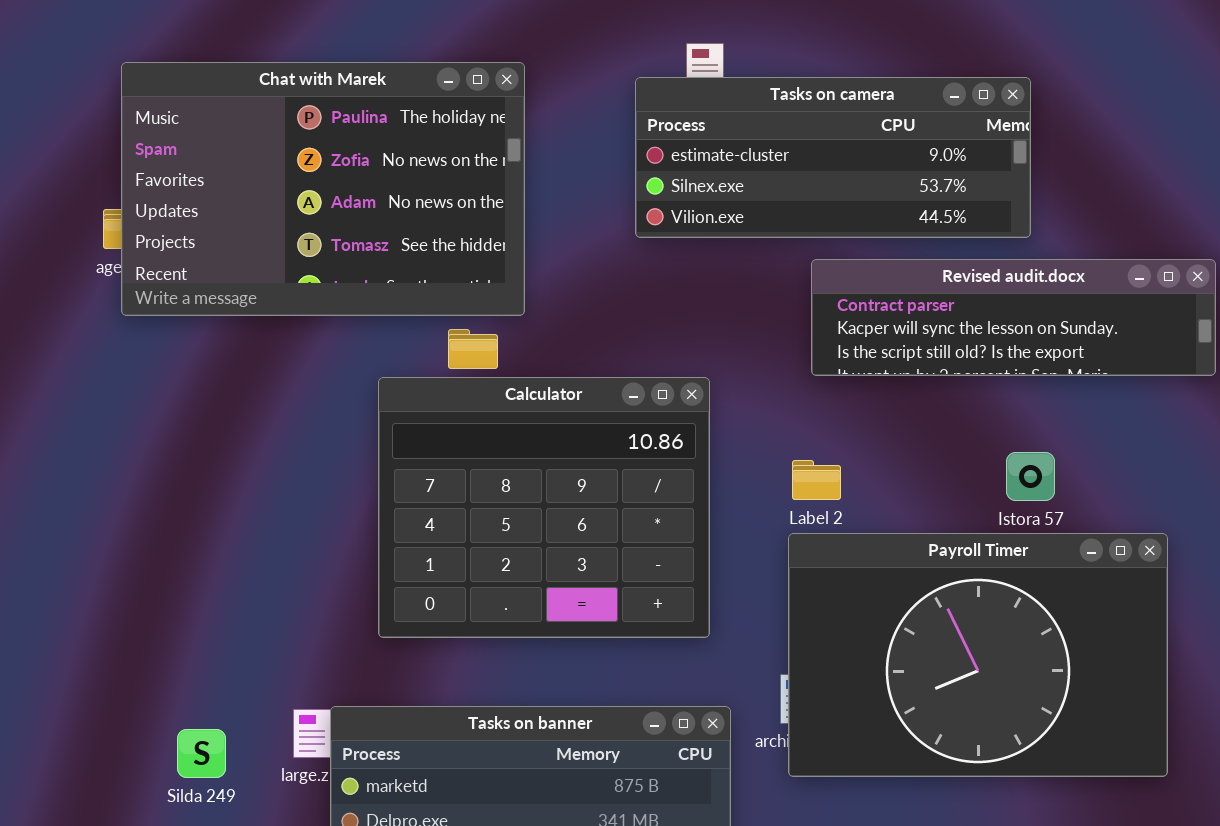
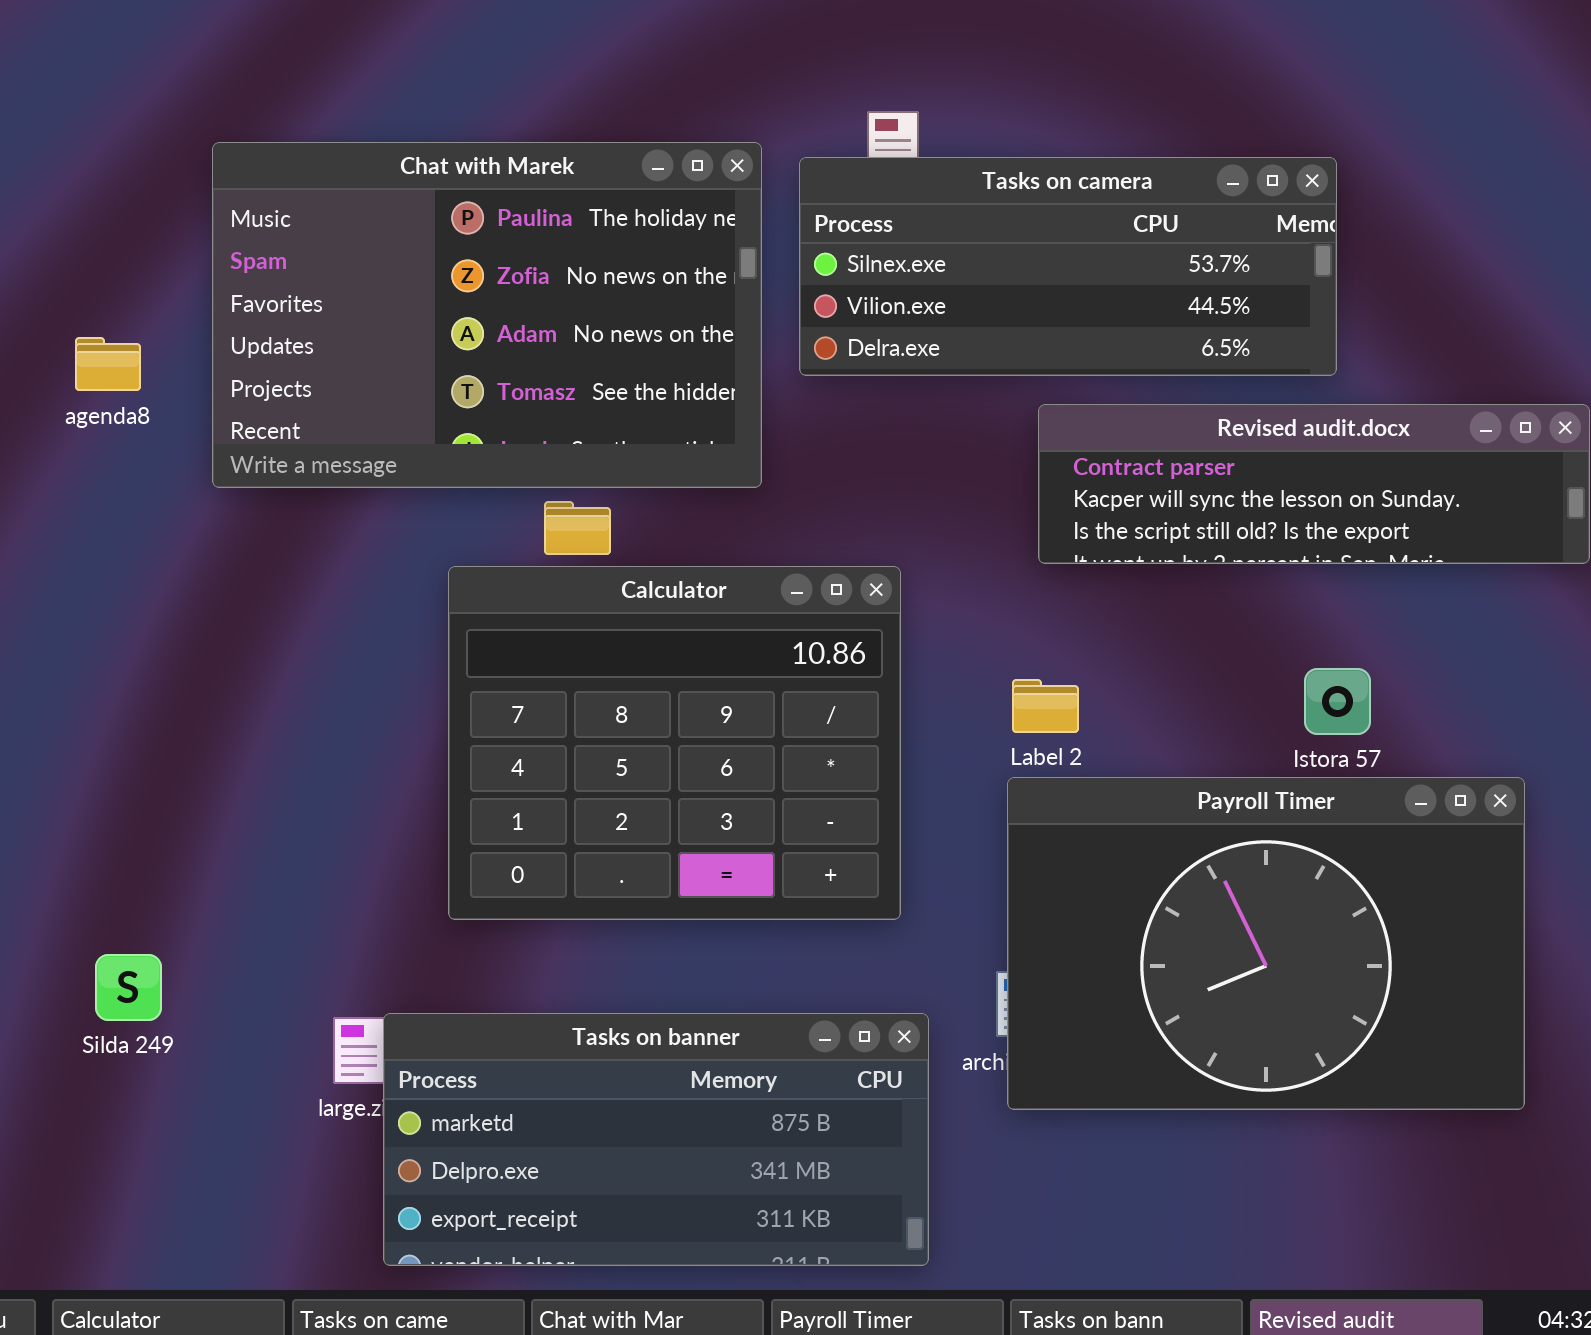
Chat with Marek: [121,62,525,316] -> [212,142,762,488], moved
Tasks on camera: [635,77,1031,238] -> [799,157,1337,376], scrolled down 1 row
Silda 249: [177,729,226,778] -> [95,954,162,1021], moved

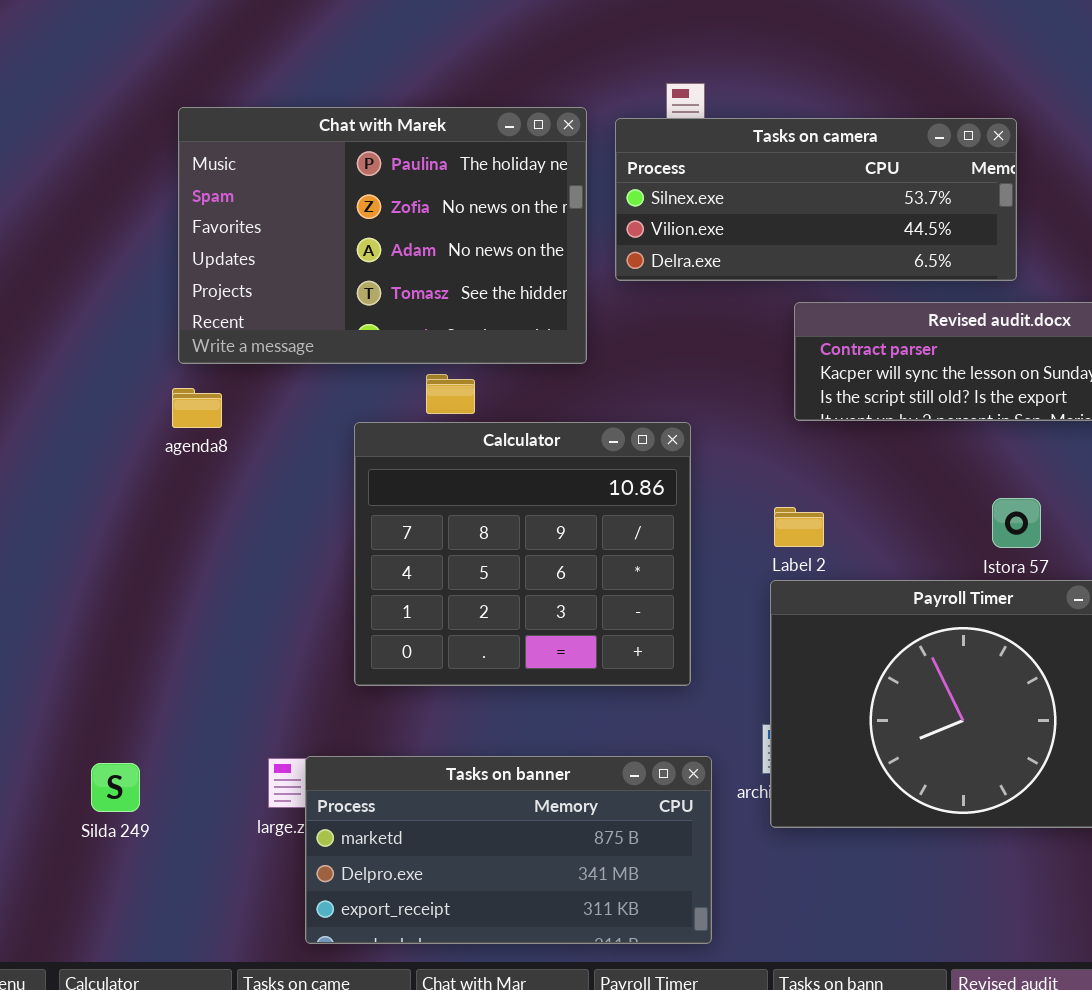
agenda8: [75,337,141,391] -> [172,388,222,428], moved
Silda 249: [95,954,162,1021] -> [91,763,140,812], moved

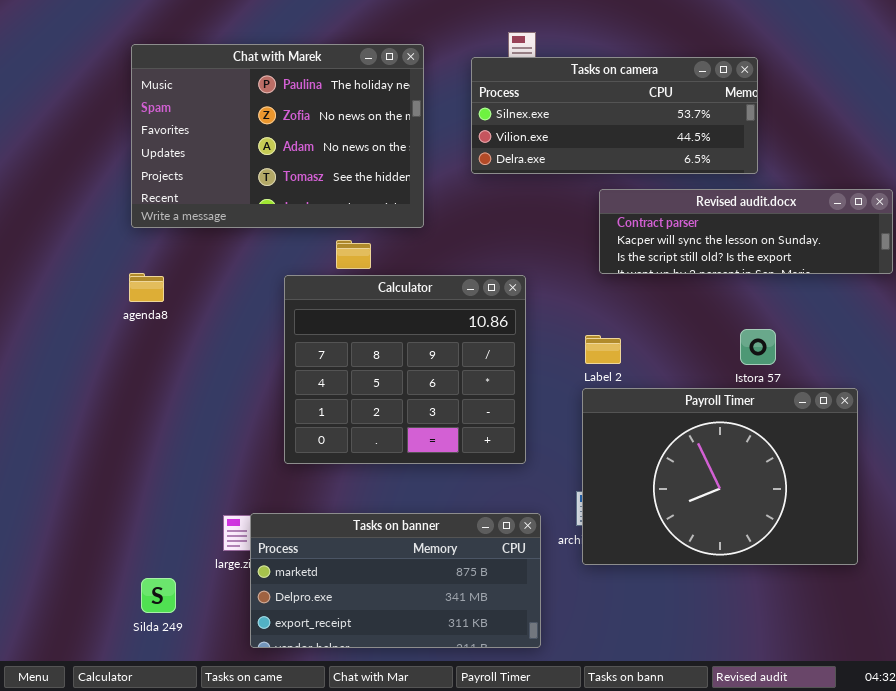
Chat with Marek: [178,107,587,364] -> [131,44,424,228], moved
agenda8: [172,388,222,428] -> [129,273,164,302], moved
Silda 249: [91,763,140,812] -> [141,578,176,613], moved

